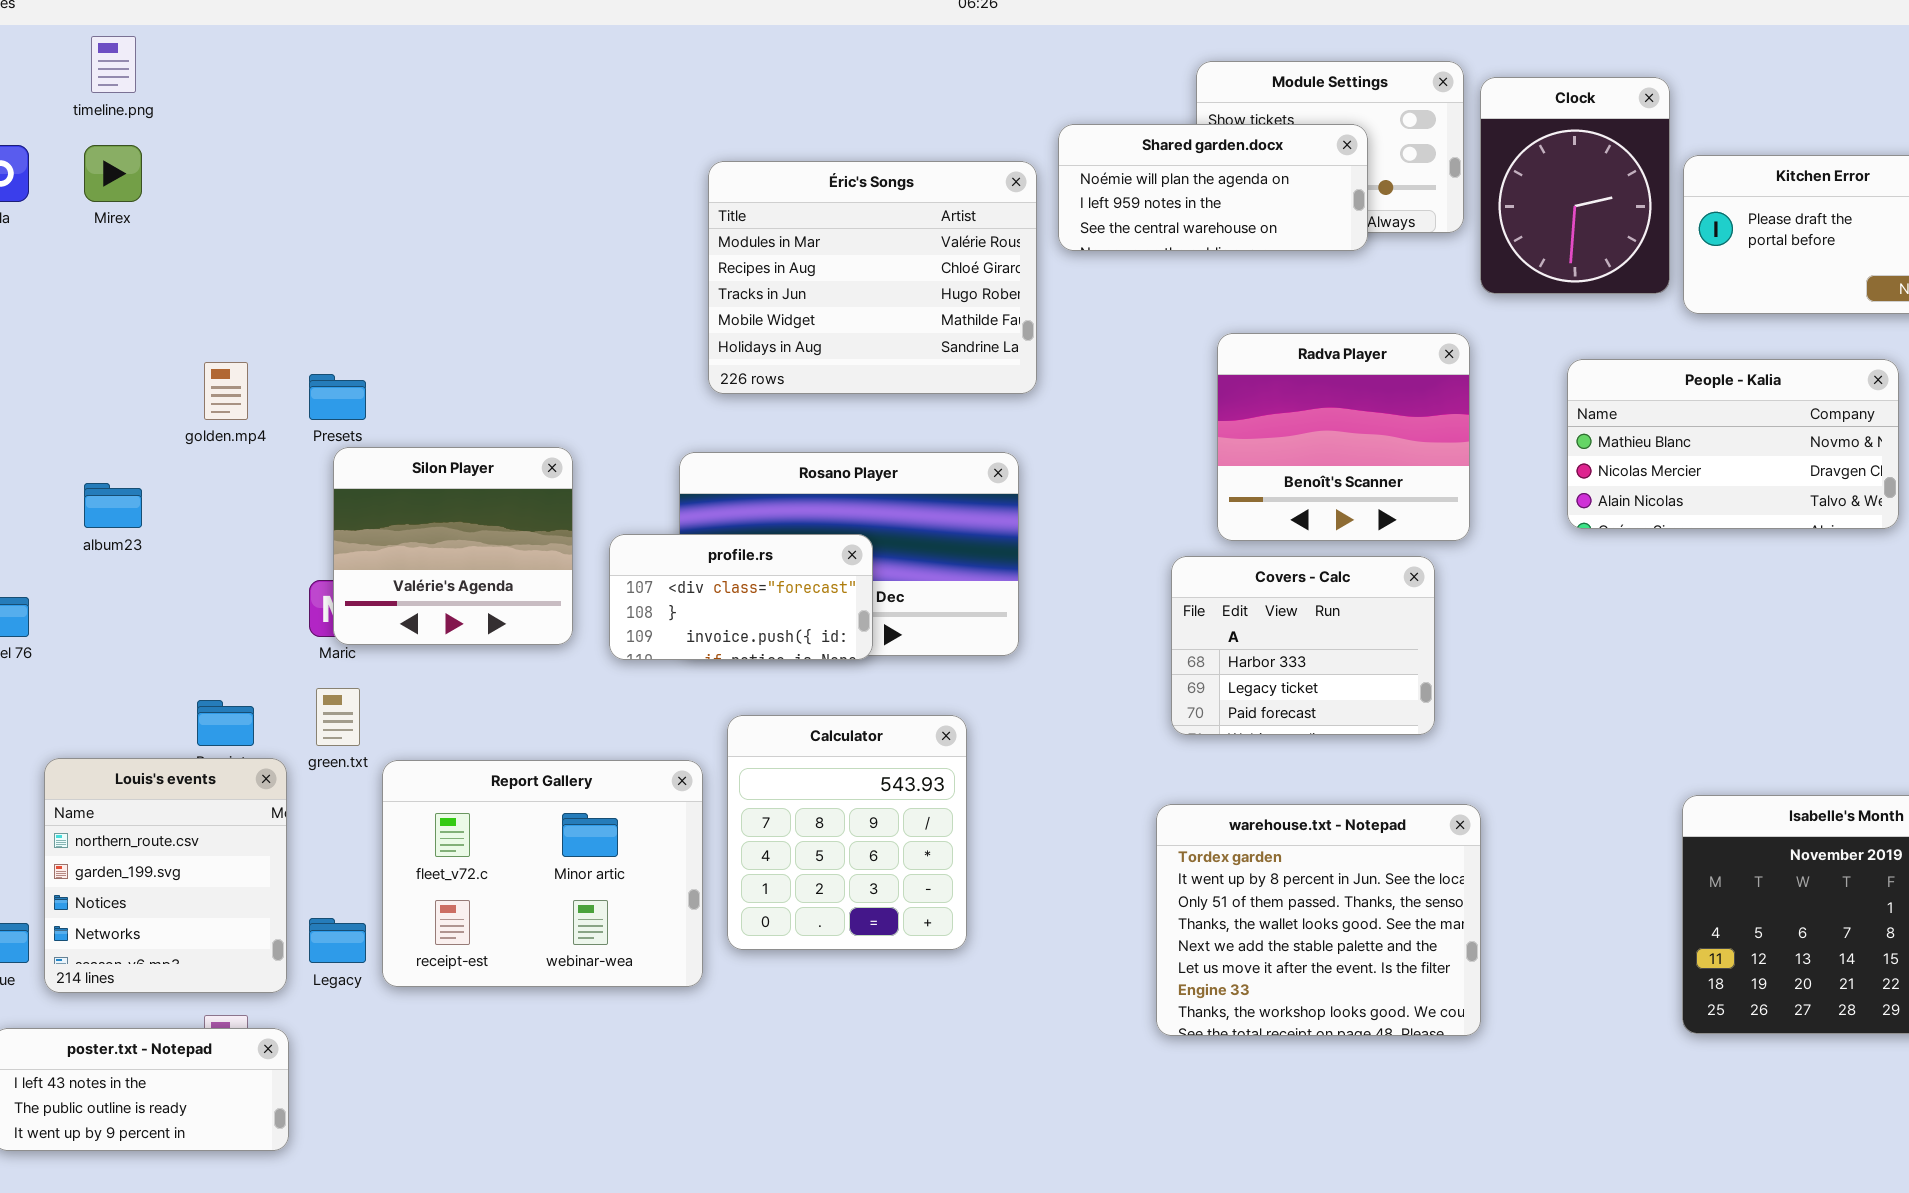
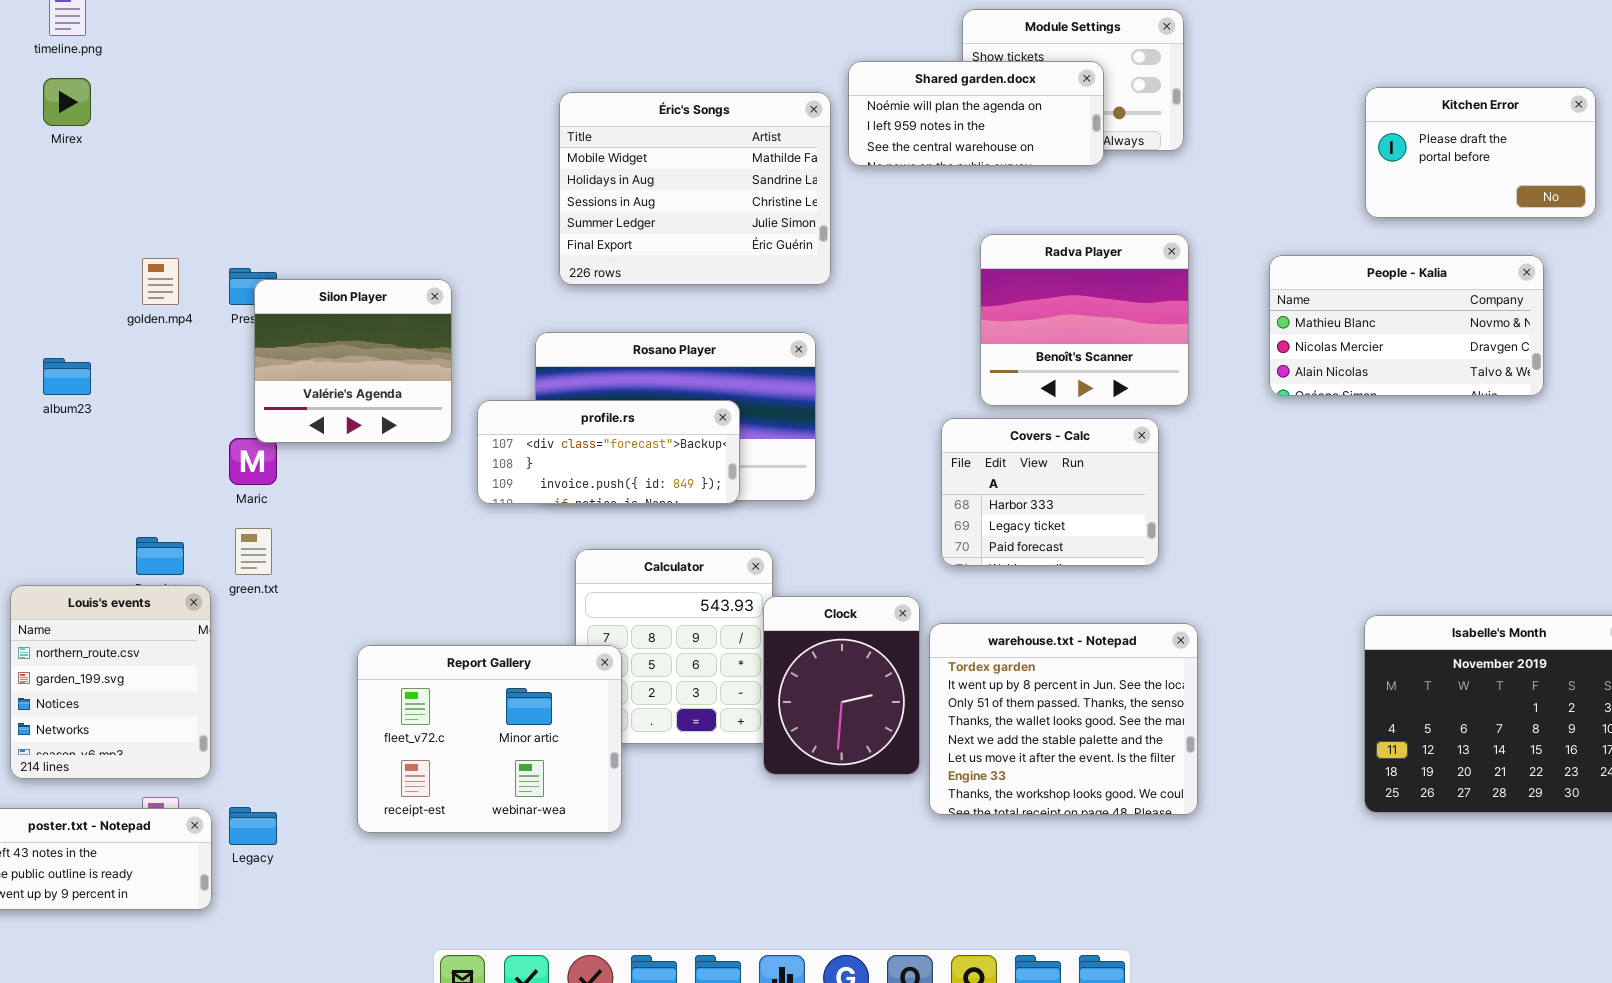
Clock: [1480,77,1670,294] -> [763,596,920,775], moved
Éric's Songs: [708,161,1037,394] -> [559,92,831,285], scrolled down 3 rows
Silon Player: [333,447,573,645] -> [254,279,452,443], moved
profile.rs: [609,534,873,660] -> [477,400,740,504], resized
Report Gallery: [382,760,703,987] -> [357,645,622,833], moved
Legacy: [309,918,366,963] -> [229,807,277,845], moved

